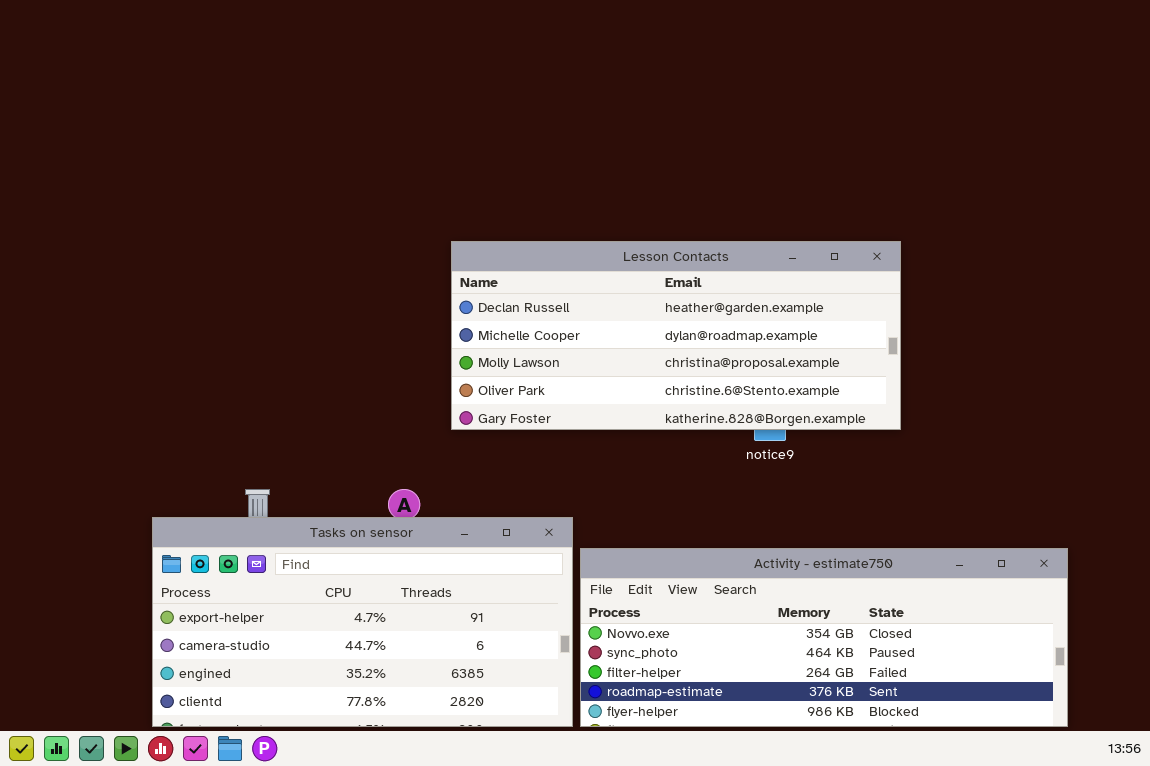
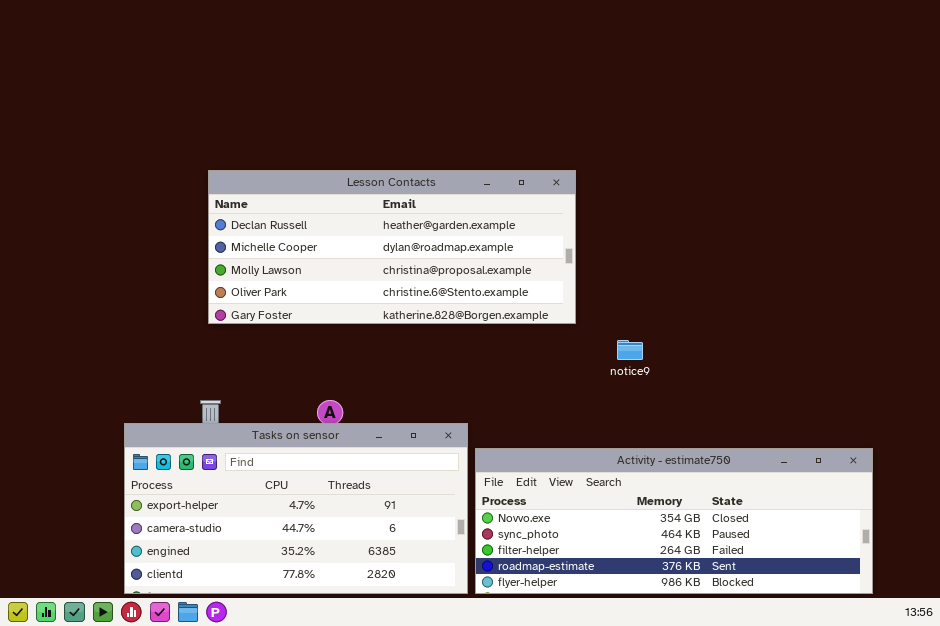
Lesson Contacts: [451,241,901,430] -> [208,170,576,324], moved

